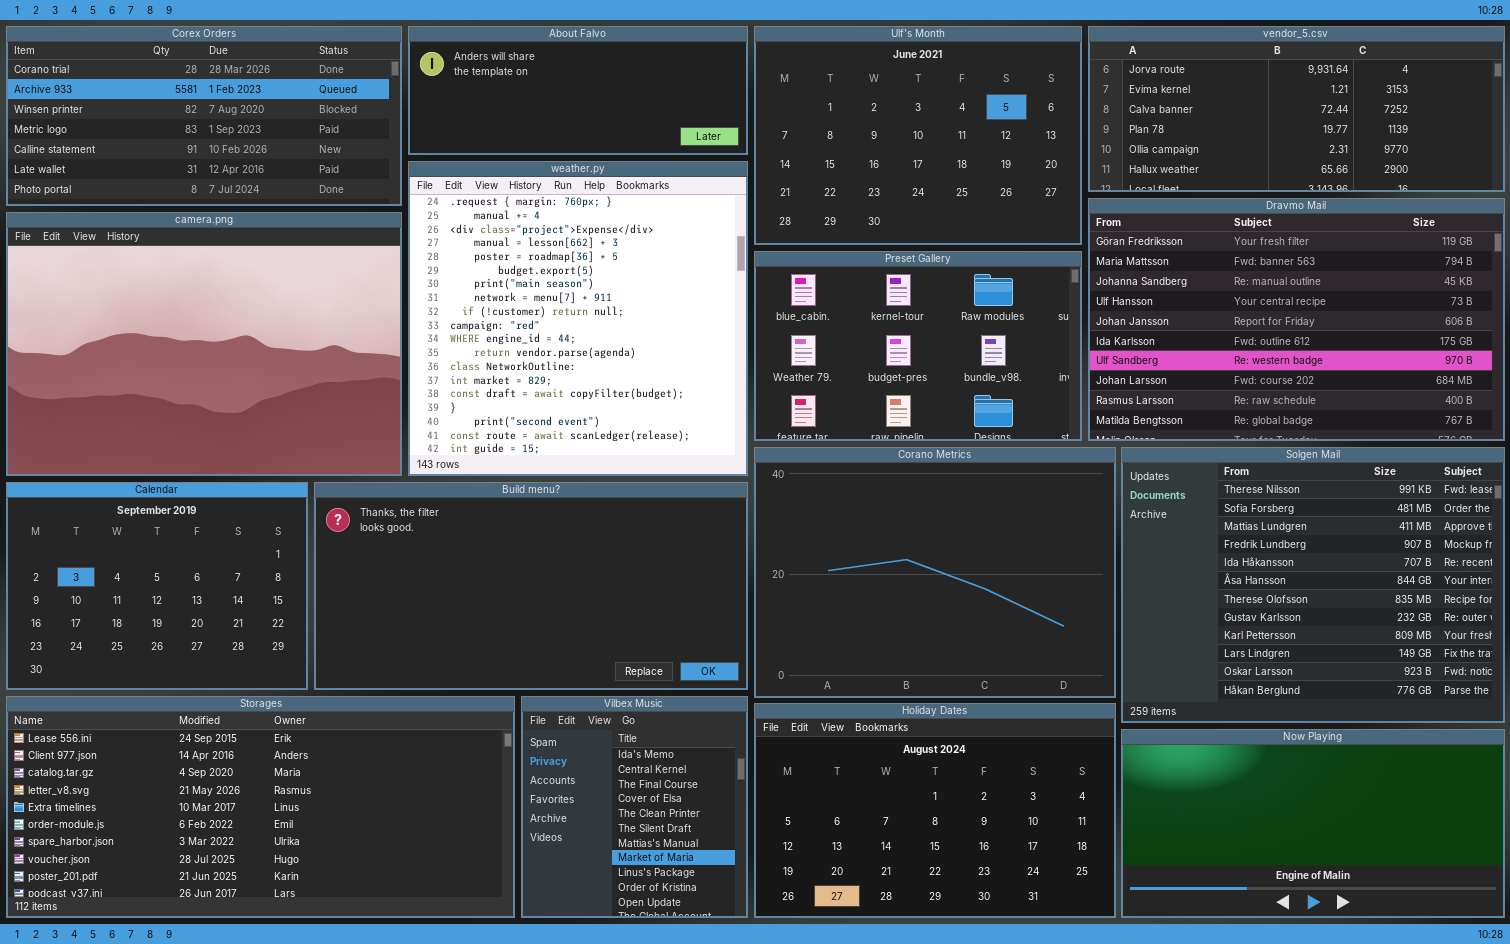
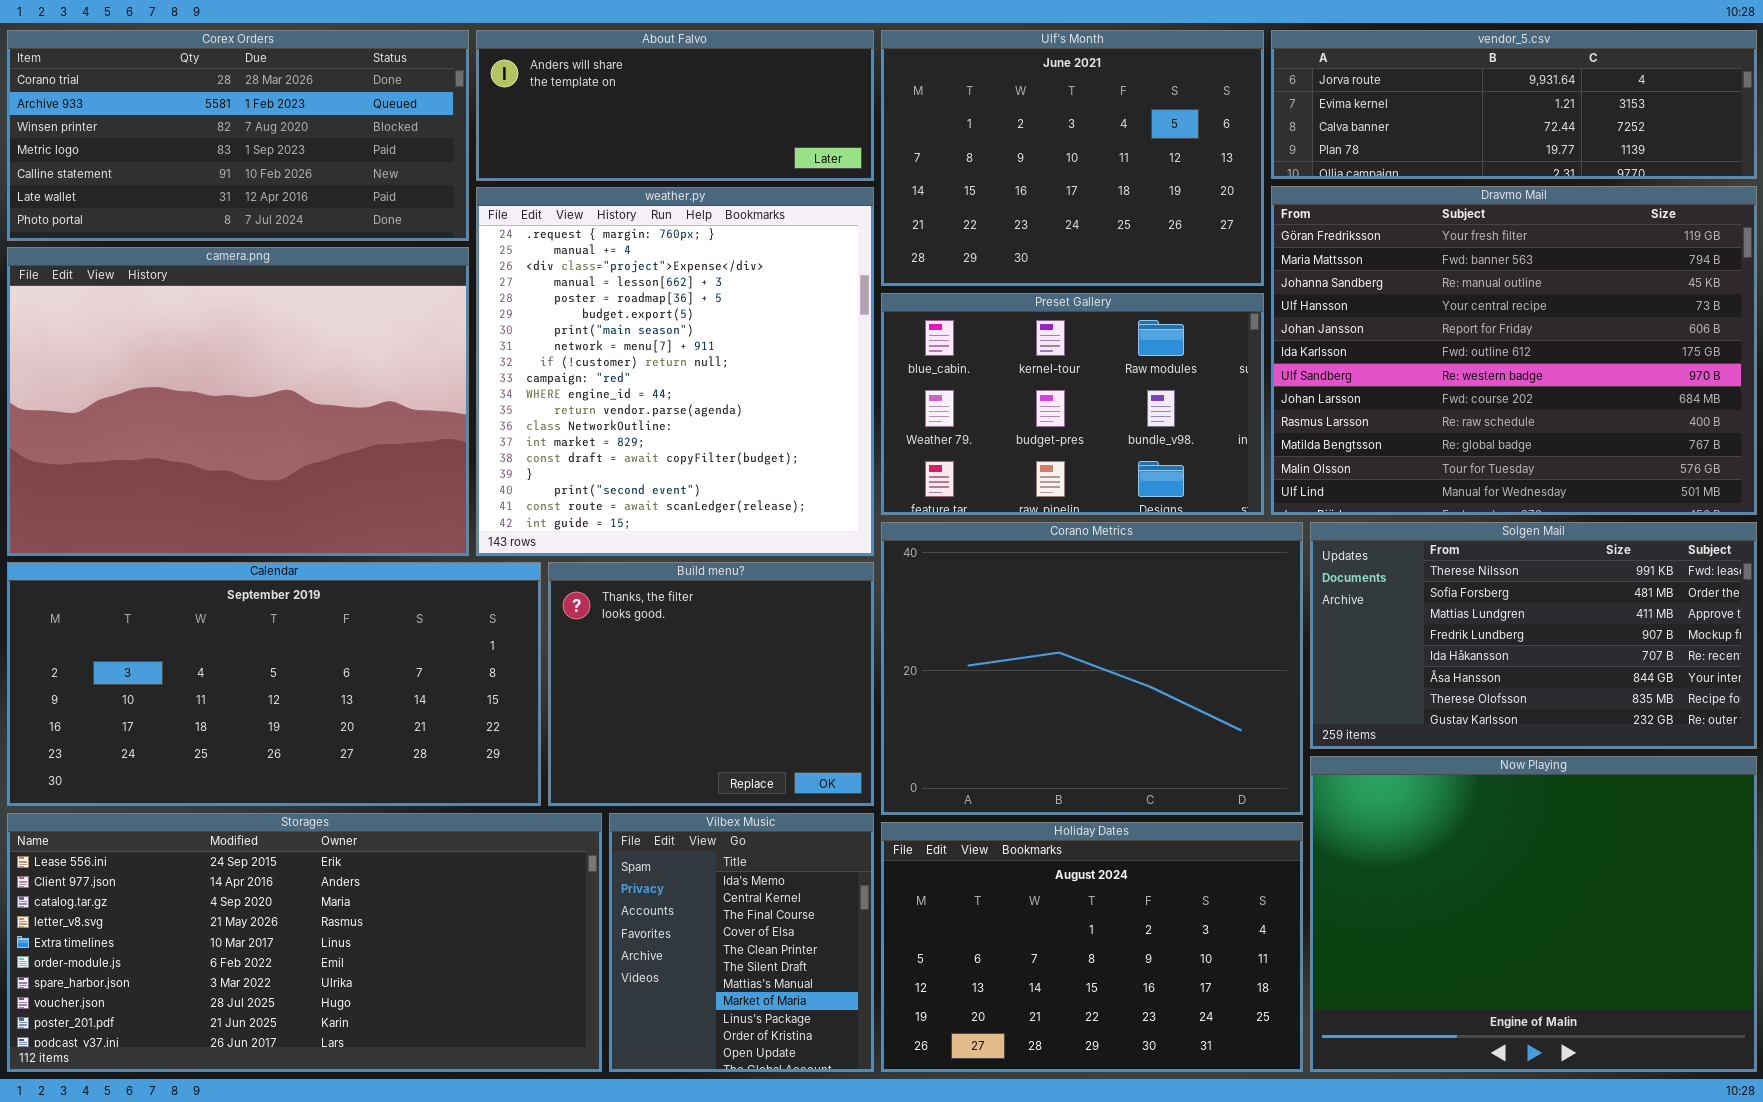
vendor_5.csv: [1088,26,1505,192] -> [1271,30,1757,179], resized
Dravmo Mail: [1088,198,1505,441] -> [1271,186,1757,515], resized
Solgen Mail: [1121,447,1505,723] -> [1310,522,1757,749], resized
Calendar: [6,482,308,690] -> [7,562,541,806], resized
Build menu?: [314,482,748,690] -> [548,562,874,806], resized
Now Playing: [1121,729,1505,918] -> [1310,756,1757,1072], resized

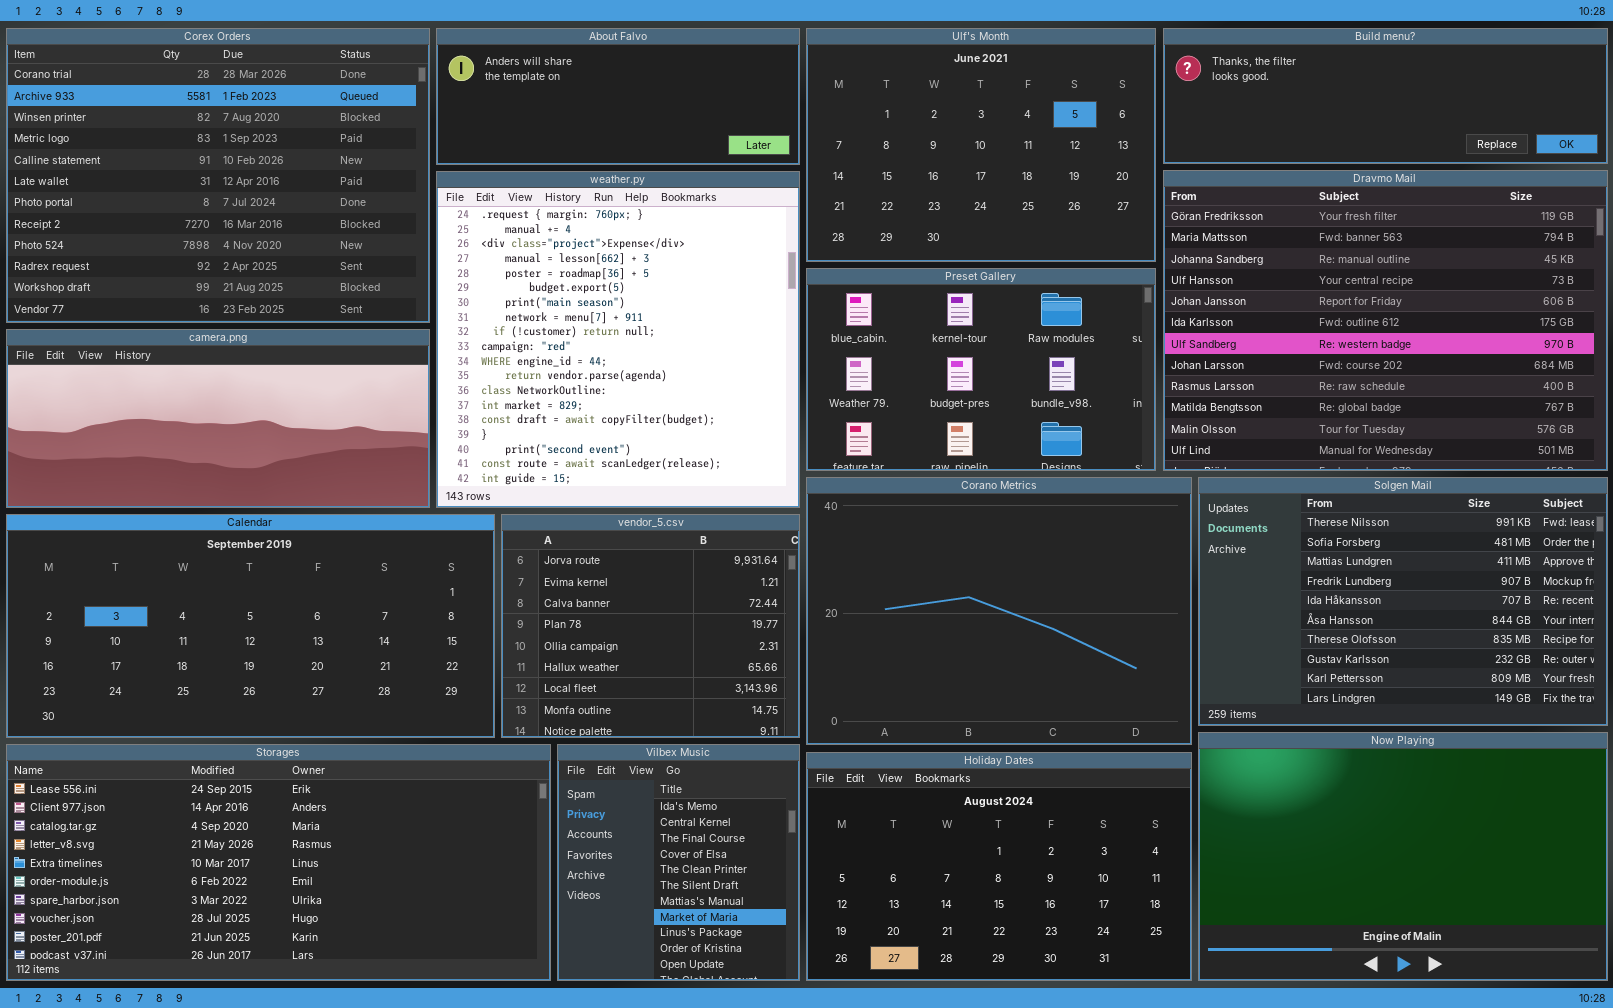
Corex Orders: [7,30,469,241] -> [6,28,430,323], resized
vendor_5.csv: [1271,30,1757,179] -> [501,514,800,738], moved, resized
camera.png: [7,247,469,556] -> [6,329,430,508], resized
Solgen Mail: [1310,522,1757,749] -> [1198,477,1608,726], resized
Build menu?: [548,562,874,806] -> [1163,28,1608,164], moved, resized
Now Playing: [1310,756,1757,1072] -> [1198,732,1608,981], resized

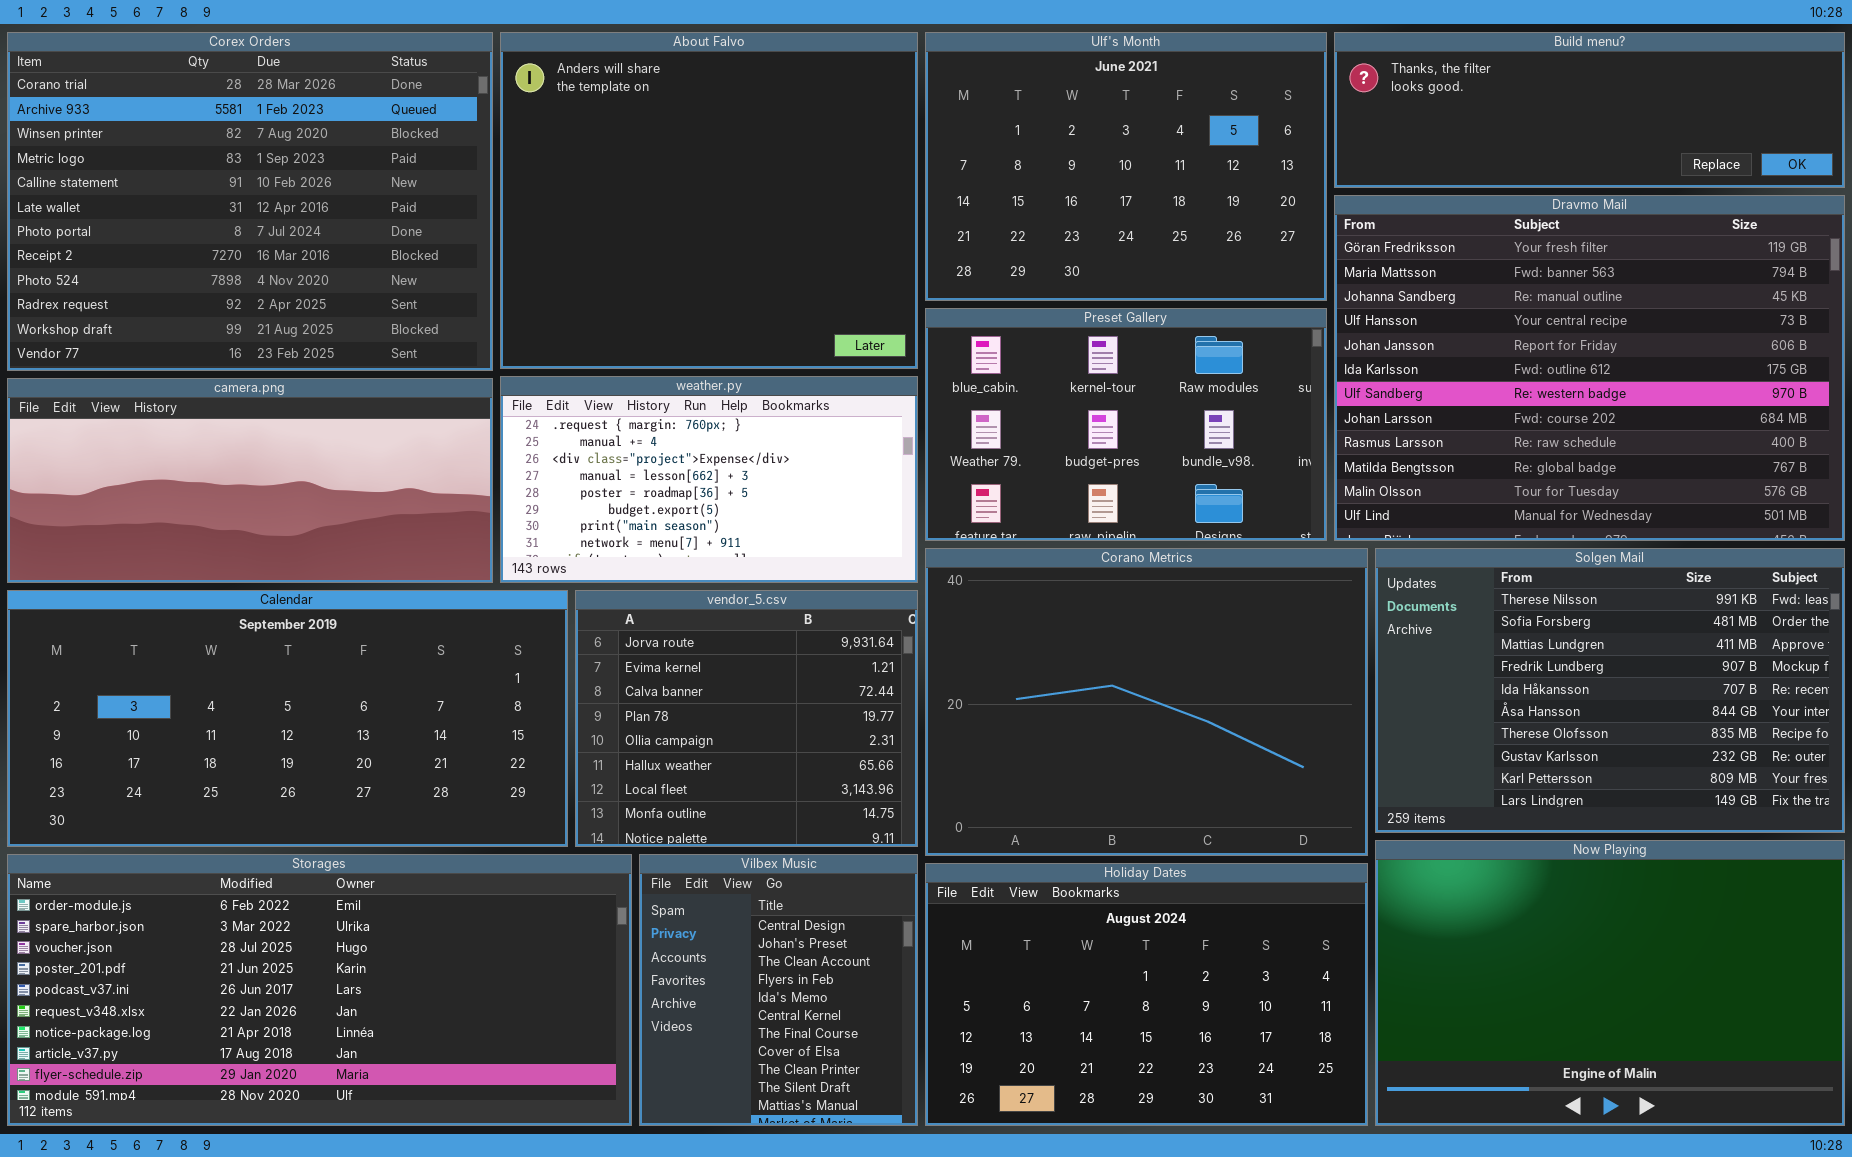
About Falvo: [436,28,800,165] -> [500,32,918,369], resized
weather.py: [436,171,800,508] -> [500,376,918,583], resized
Storages: [6,744,551,981] -> [7,854,632,1126], scrolled down 5 rows
Vilbex Music: [557,744,800,981] -> [639,854,918,1126], scrolled up 4 rows

